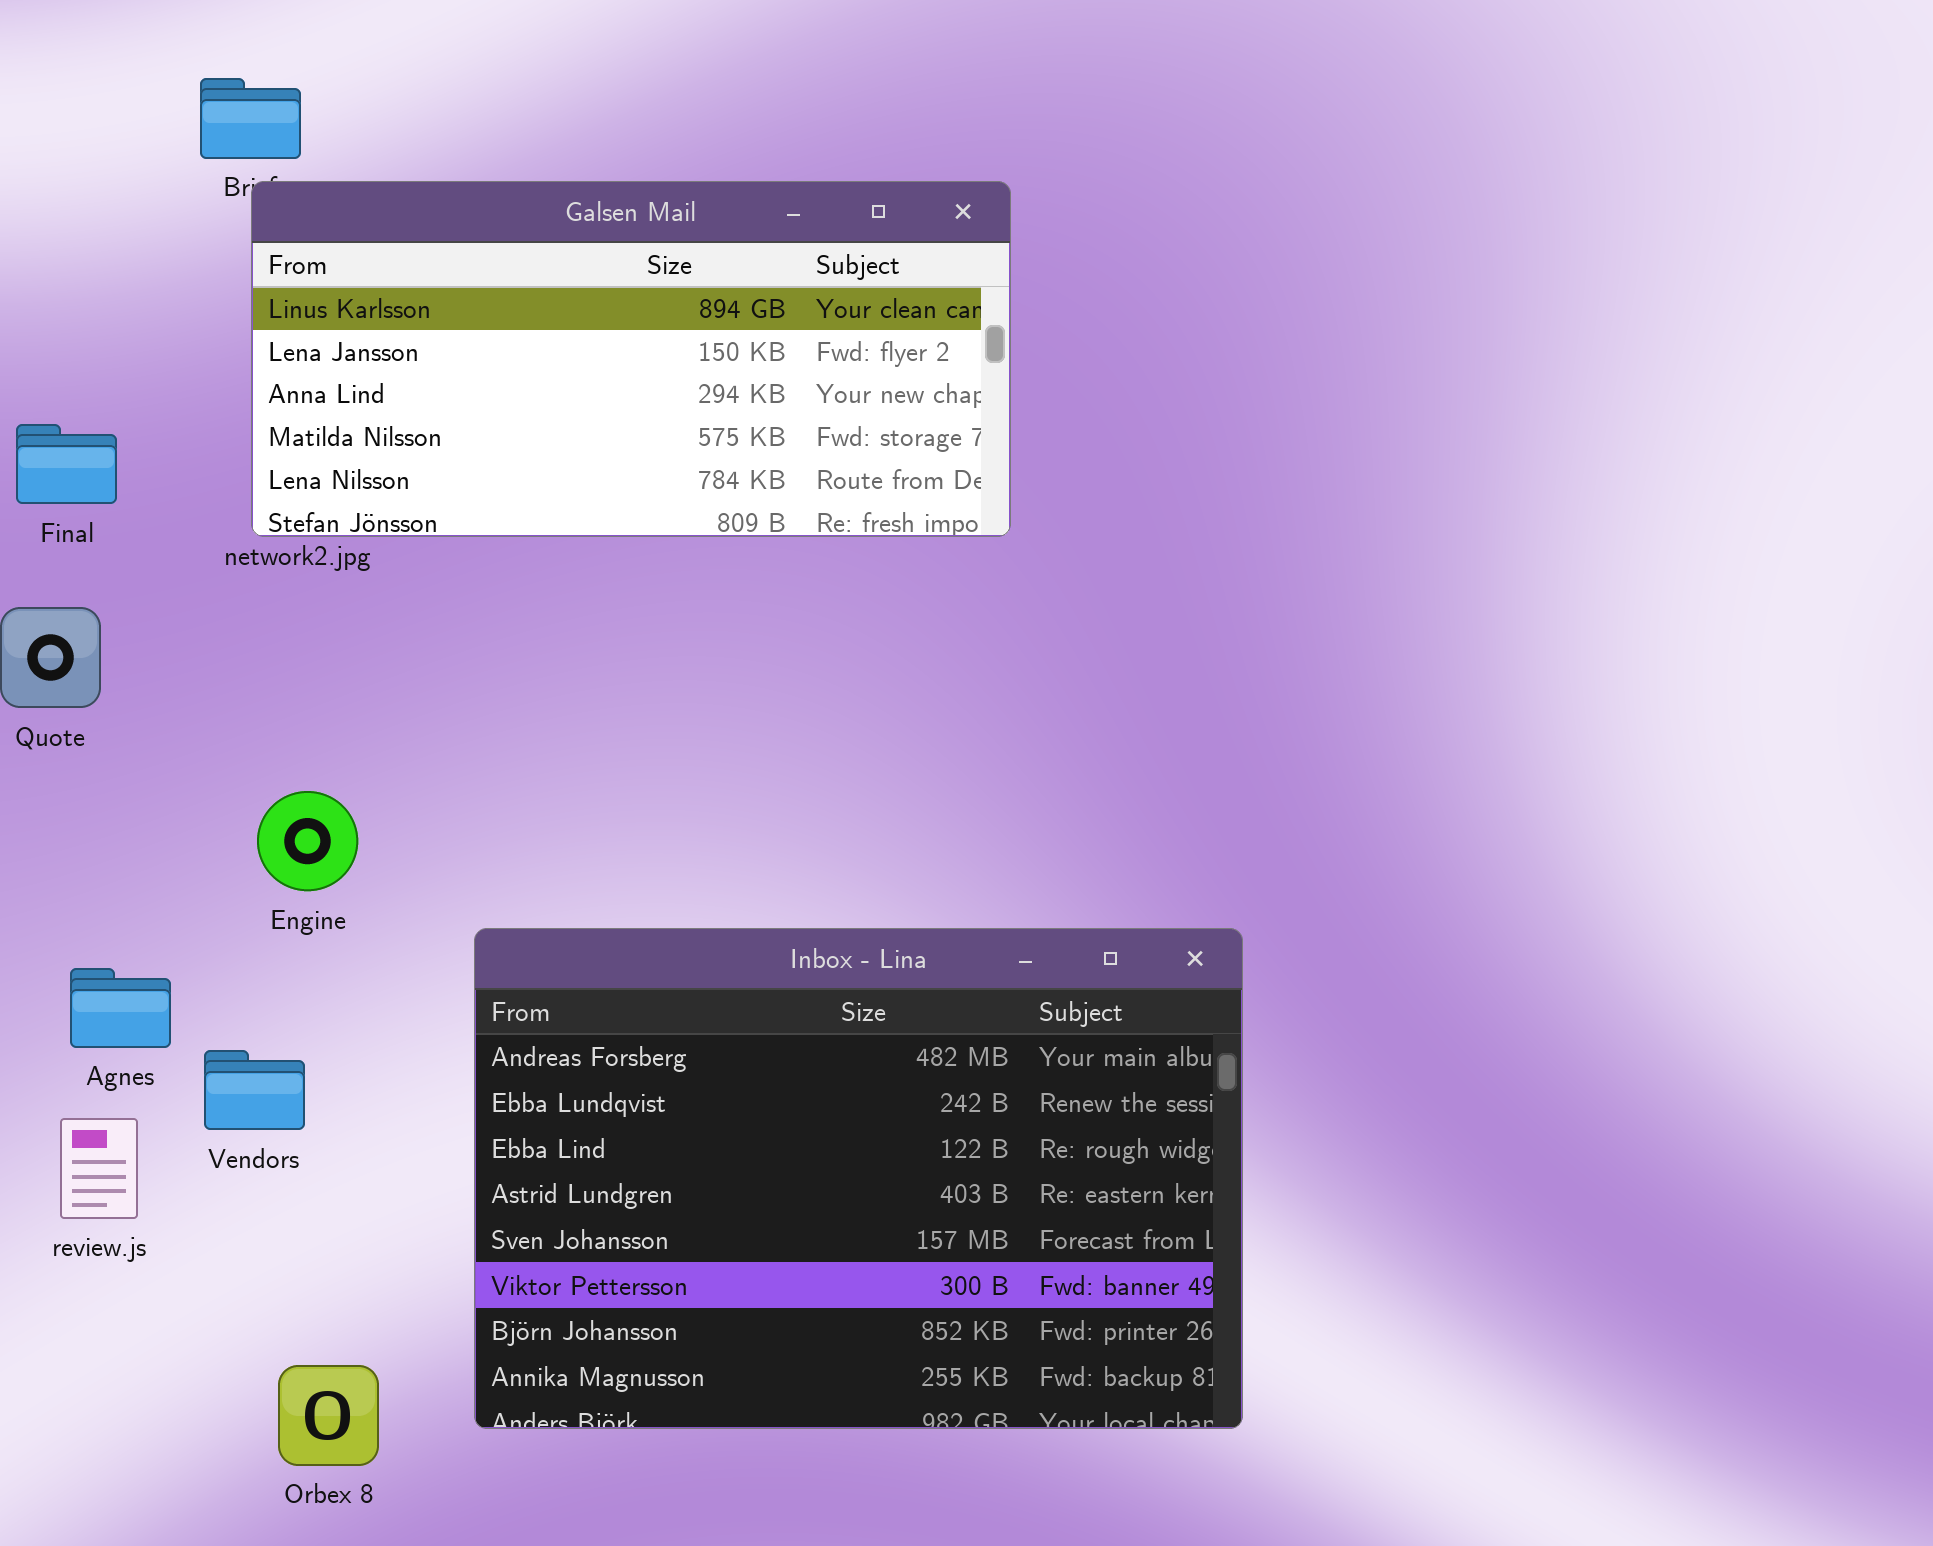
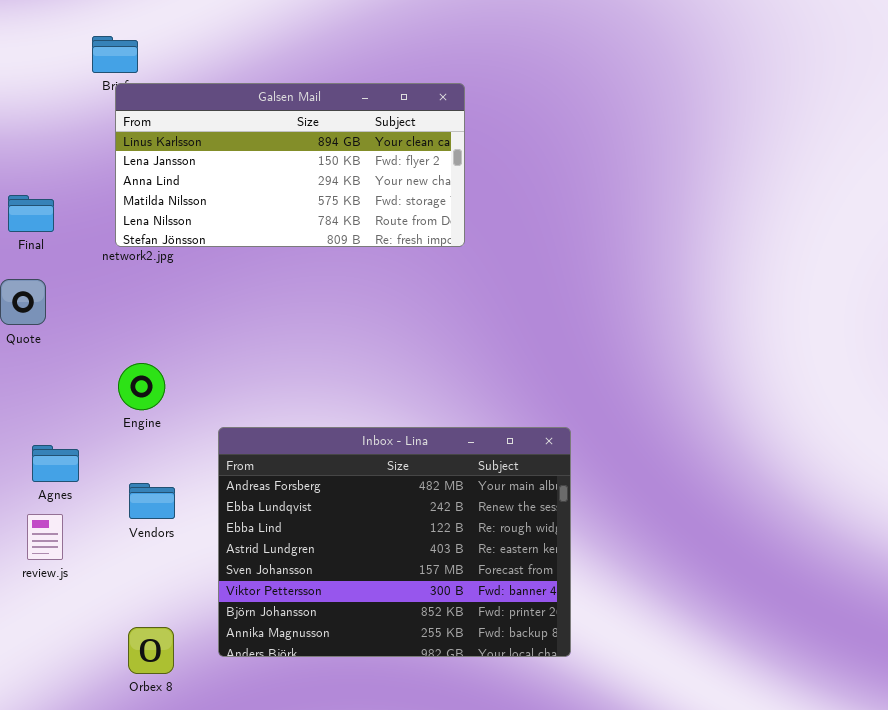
Vendors: [204,1050,305,1130] -> [129,483,175,519], moved

